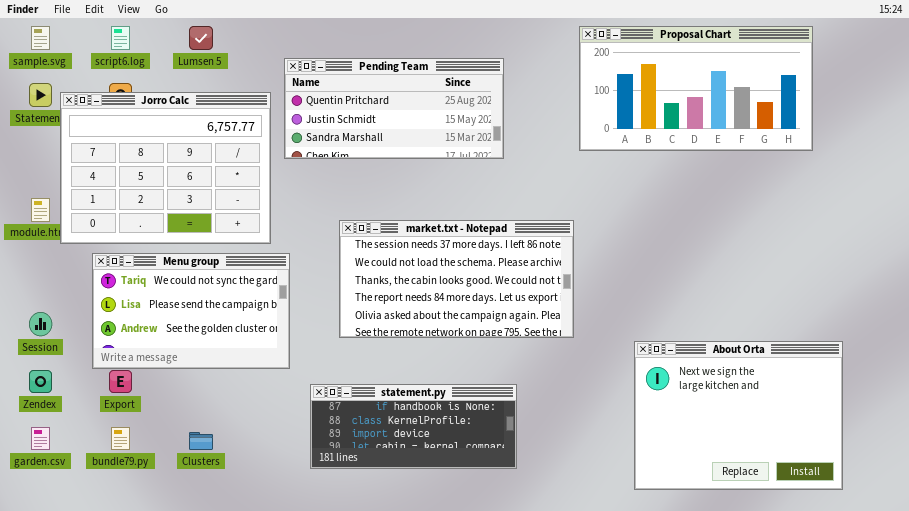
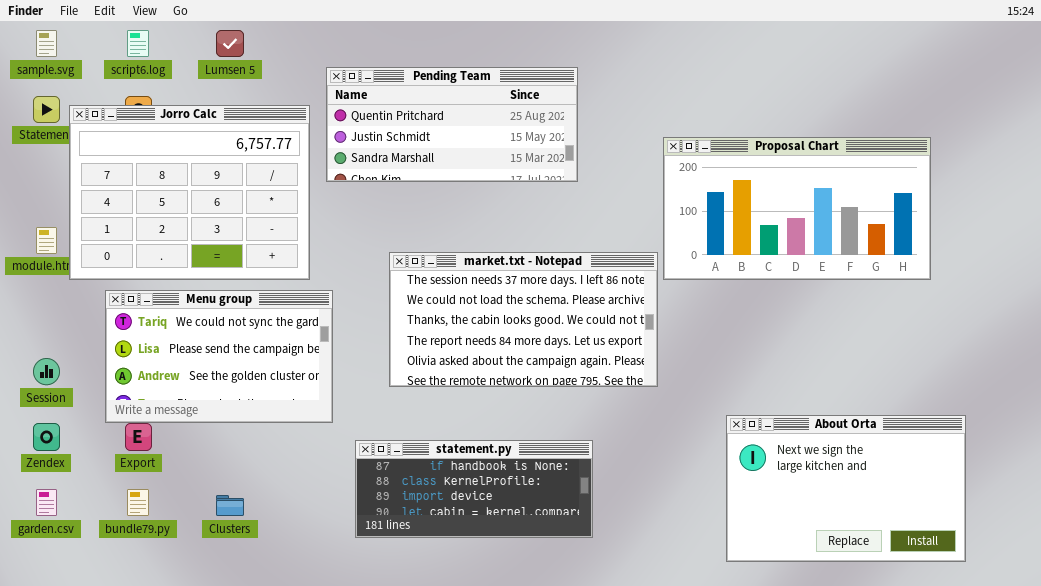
Proposal Chart: [579,26,813,151] -> [663,137,931,280], moved
About Orta: [634,341,843,490] -> [726,415,966,562], resized

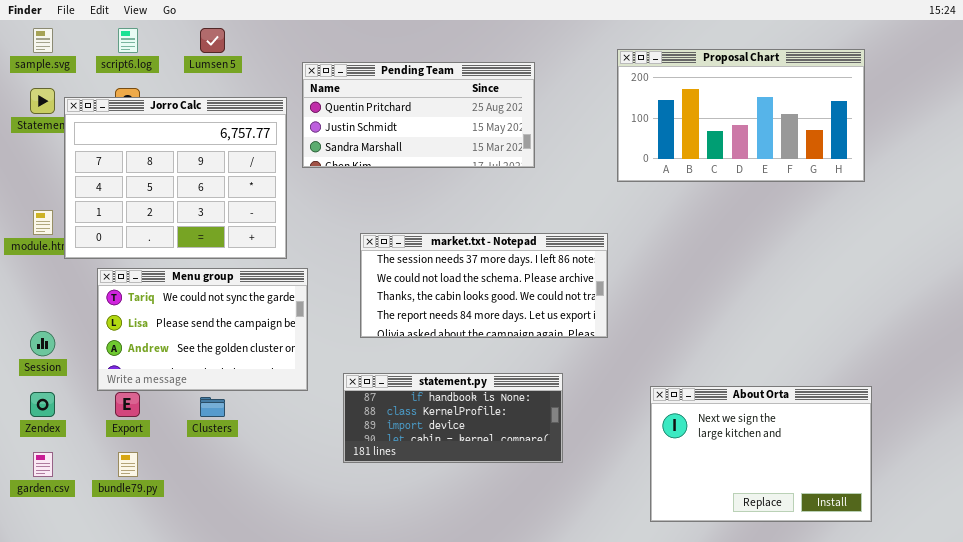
Proposal Chart: [663,137,931,280] -> [617,49,865,182], moved
market.txt - Notepad: [389,252,658,387] -> [360,233,608,338], resized
About Orta: [726,415,966,562] -> [650,386,872,522], moved
statement.py: [355,440,593,538] -> [343,373,563,463], moved
Clusters: [216,495,244,516] -> [200,397,225,417], moved

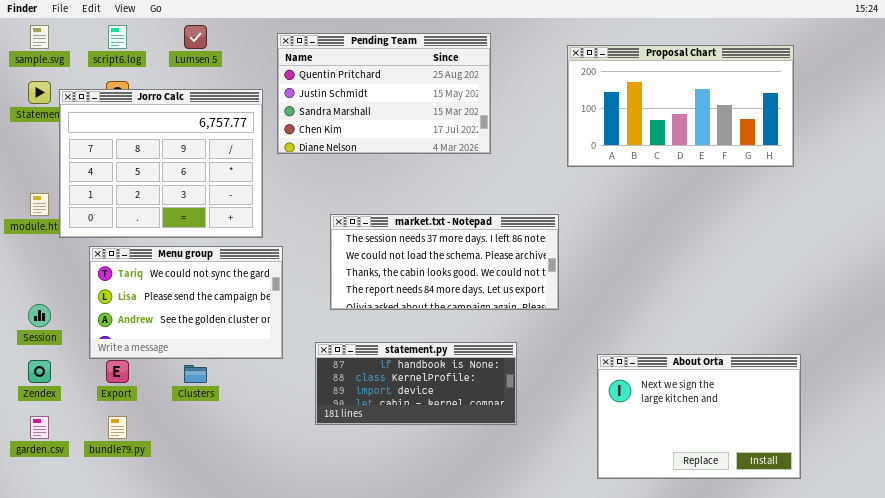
Pending Team: [302,62,535,168] -> [277,33,491,154], resized

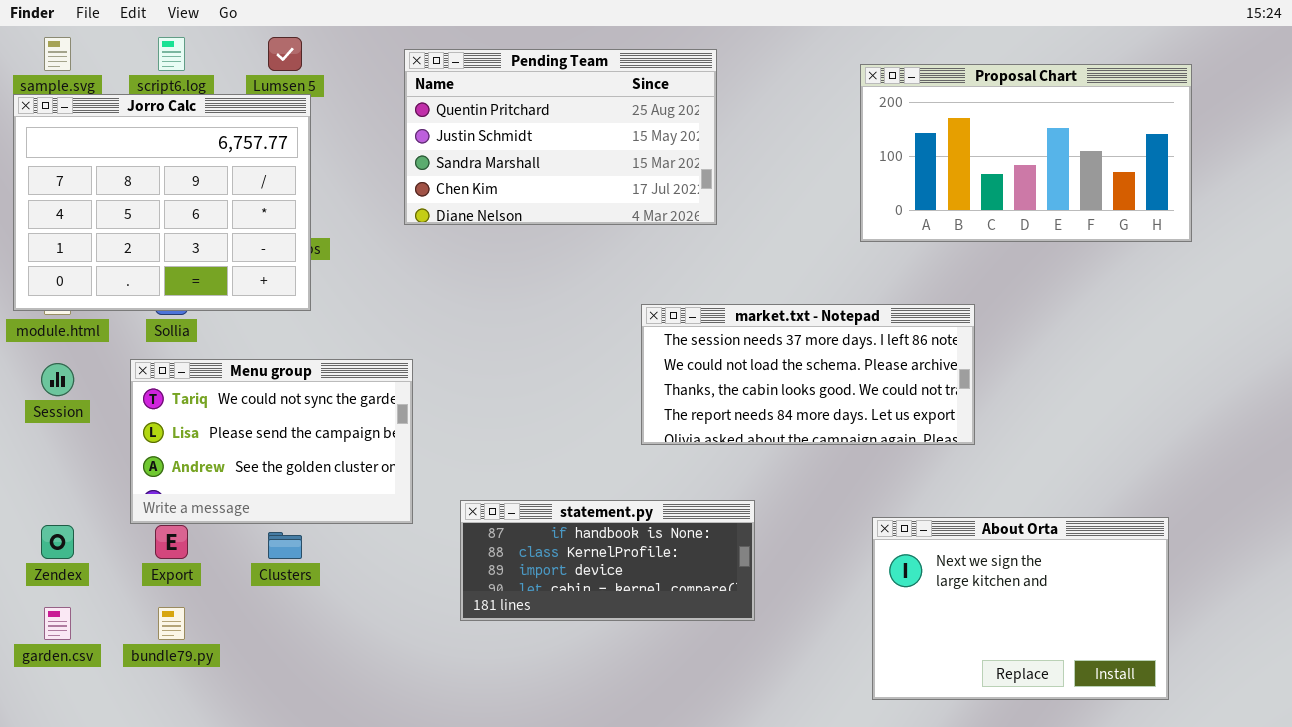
Proposal Chart: [567,45,794,167] -> [860,64,1192,242], moved
Jorro Calc: [59,89,263,238] -> [13,94,311,311], moved
market.txt - Notepad: [330,214,559,310] -> [641,304,975,445], moved
Session: [28,304,51,327] -> [41,363,74,396], moved

